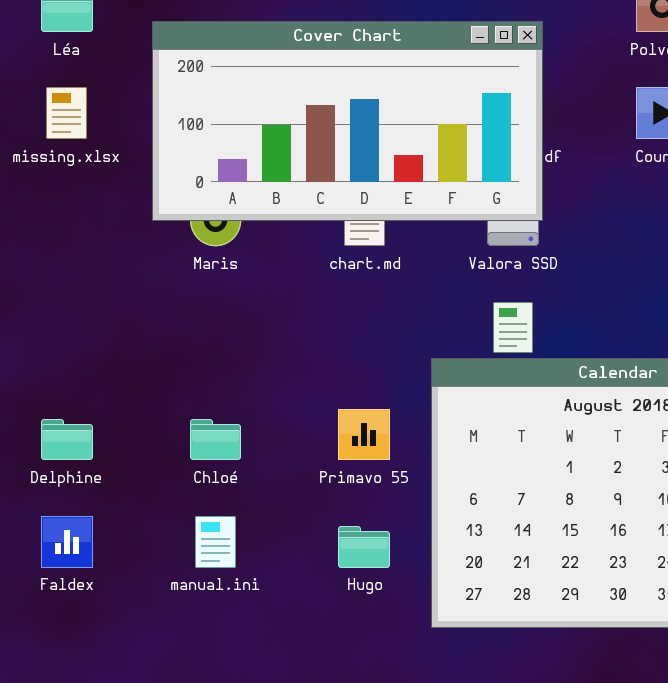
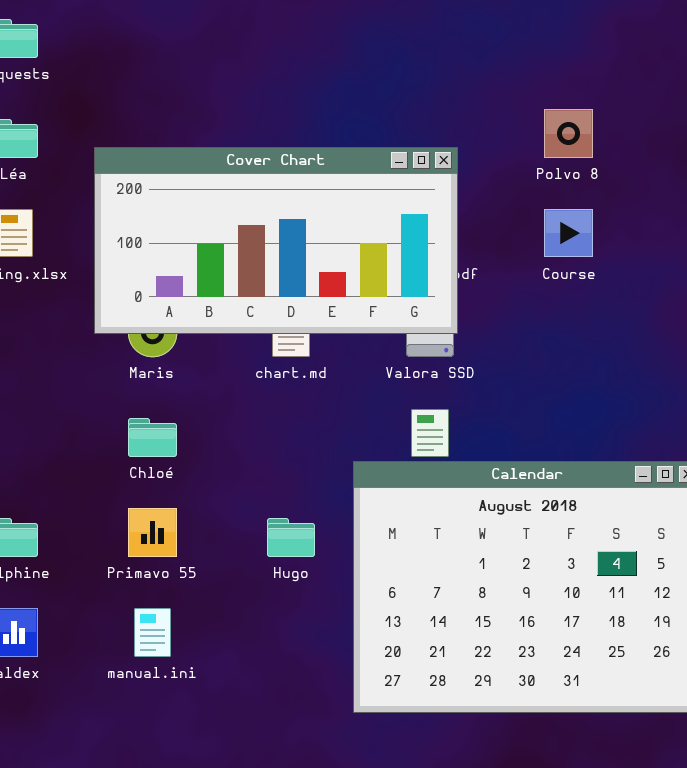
Primavo 55: [338,409,390,460] -> [128,508,177,557], moved
Chloé: [190,419,241,460] -> [128,418,177,457], moved
Hugo: [338,526,390,568] -> [267,518,315,557], moved

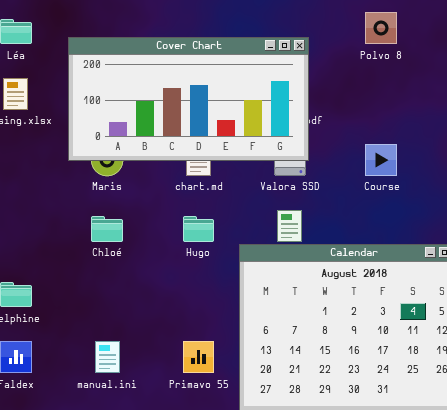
Course: [544,209,593,257] -> [365,144,397,176], moved
Primavo 55: [128,508,177,557] -> [183,341,214,373], moved
Hugo: [267,518,315,557] -> [183,216,214,242], moved

